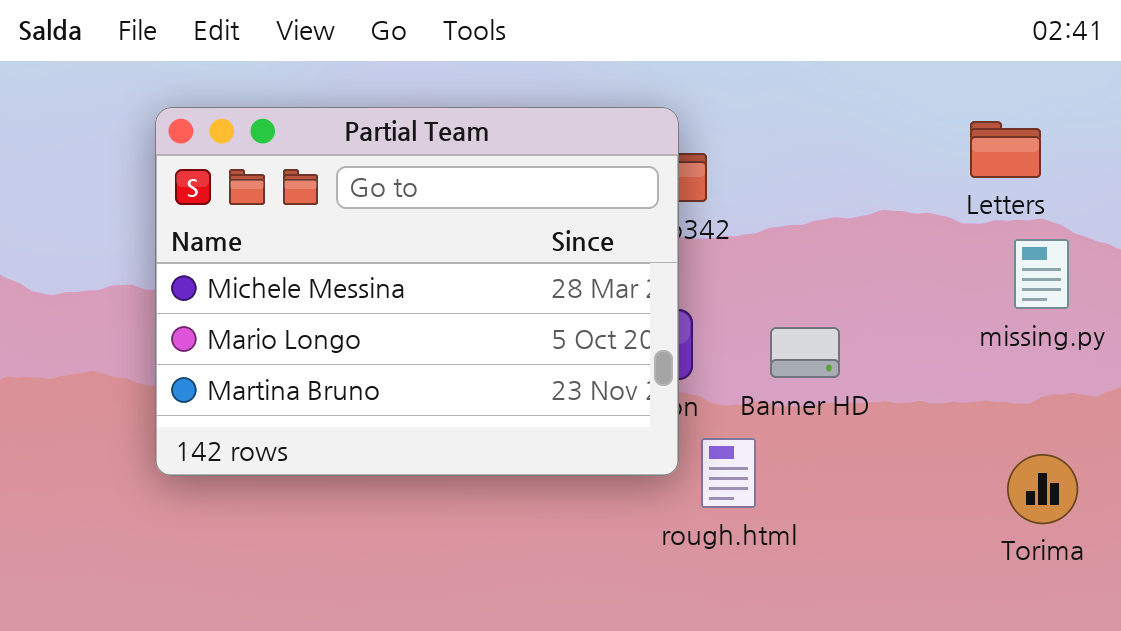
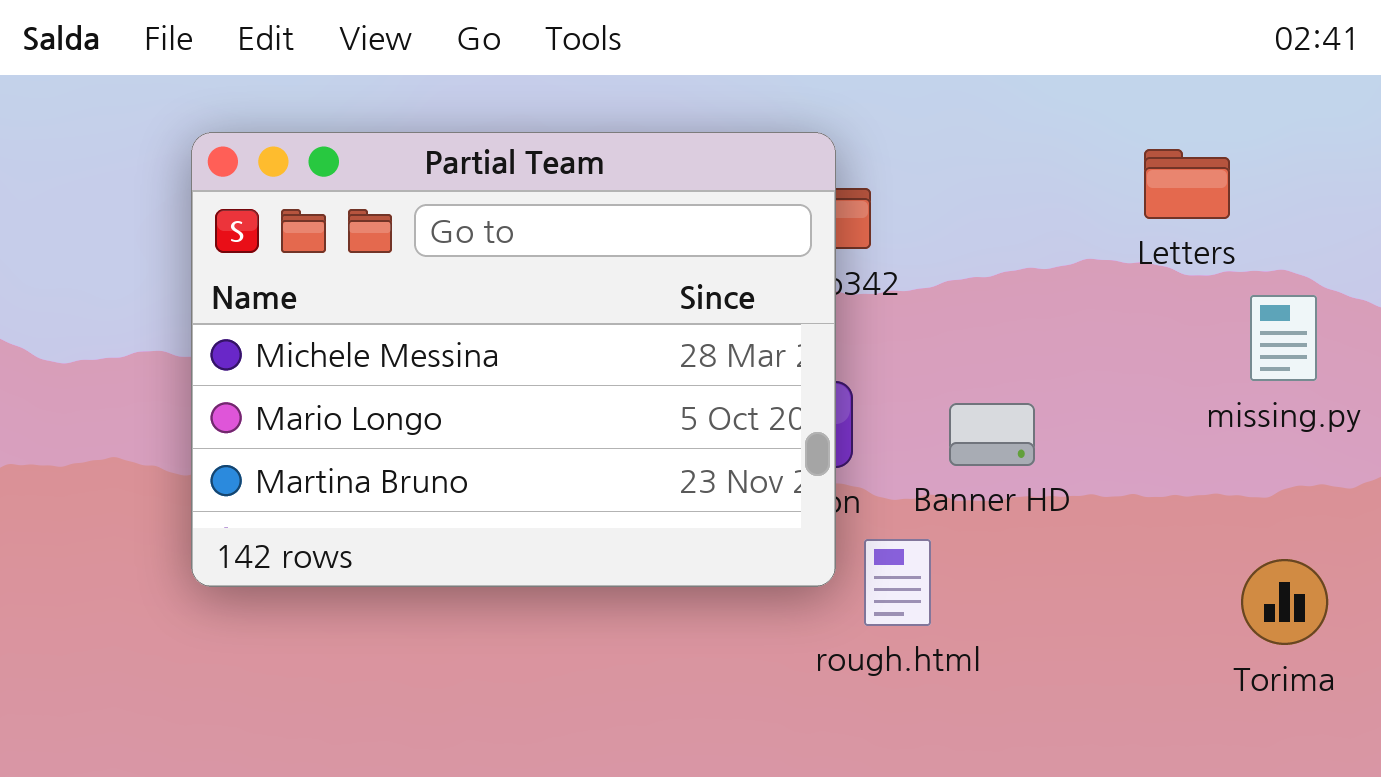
Letters: [970,121,1041,178] -> [1144,149,1230,219], moved

